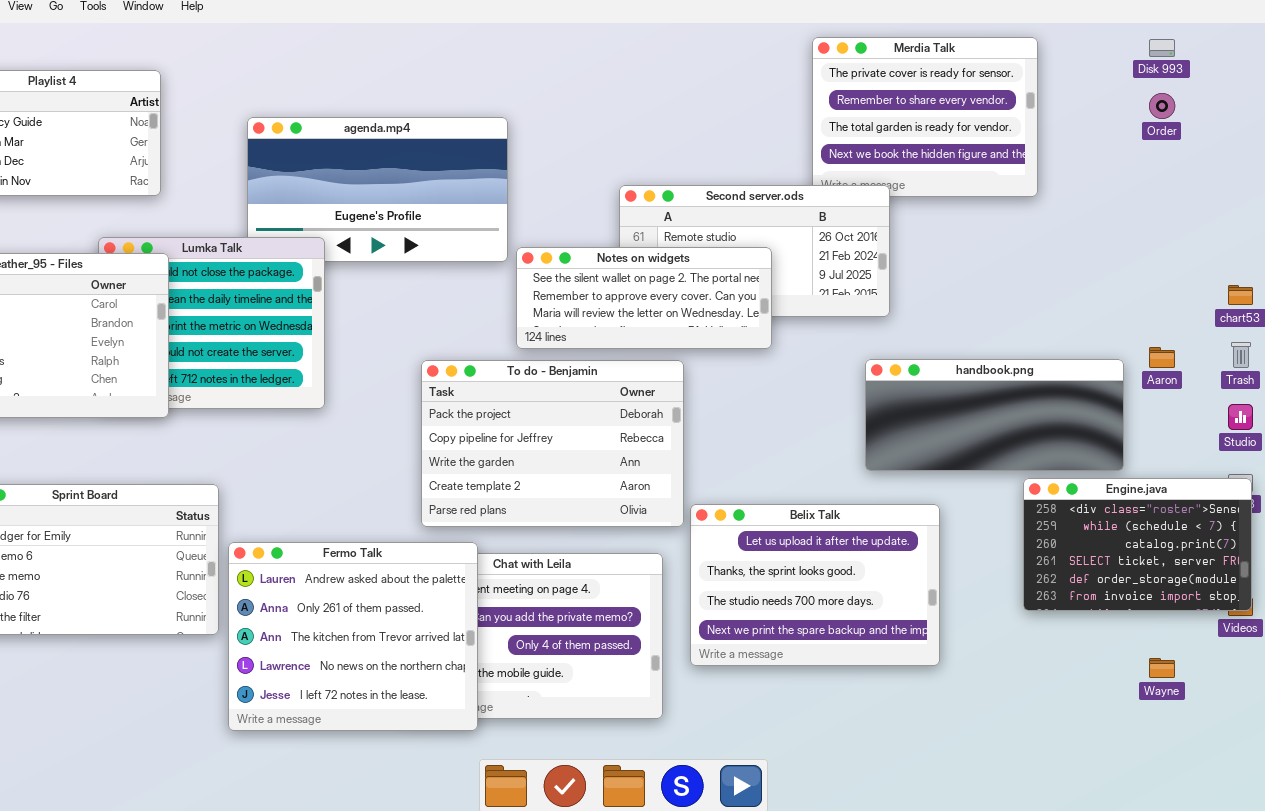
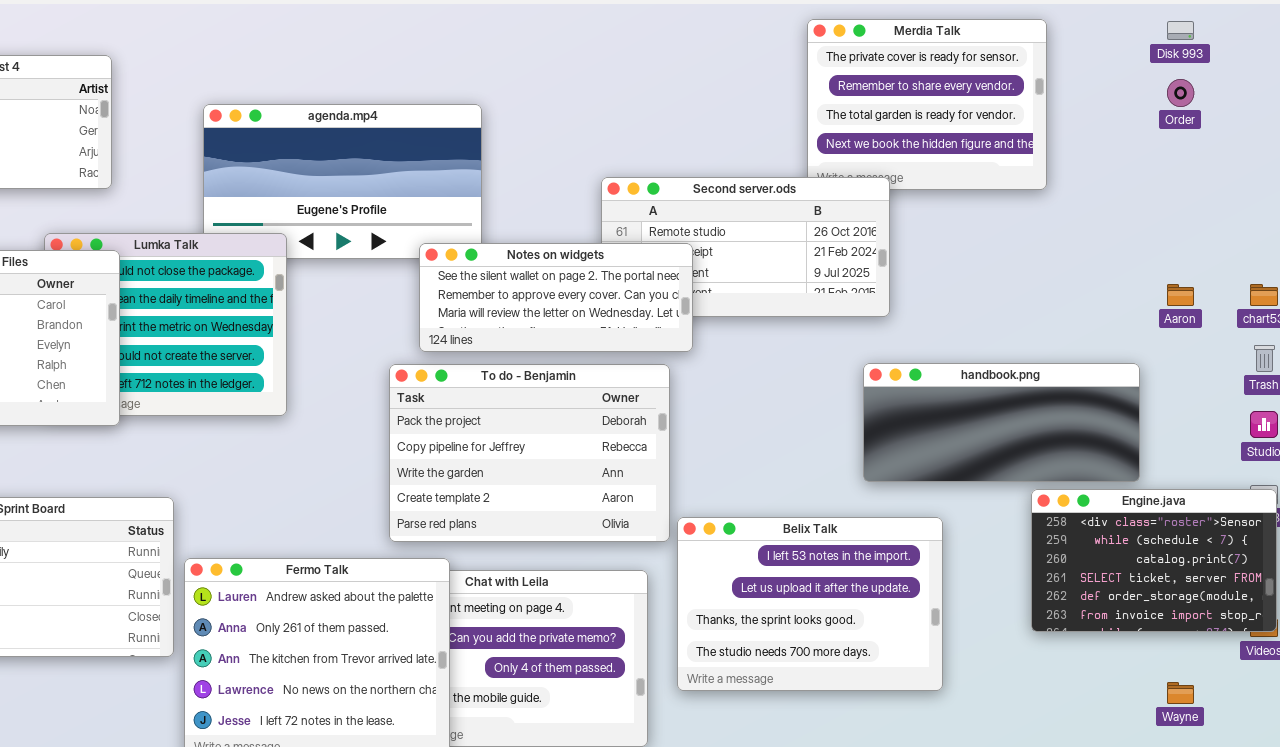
Notes on widgets: [516,247,772,349] -> [419,243,693,352], moved
Aaron: [1149,347,1175,368] -> [1167,284,1194,306], moved
Belix Talk: [690,504,940,666] -> [677,517,943,691], scrolled up 1 row

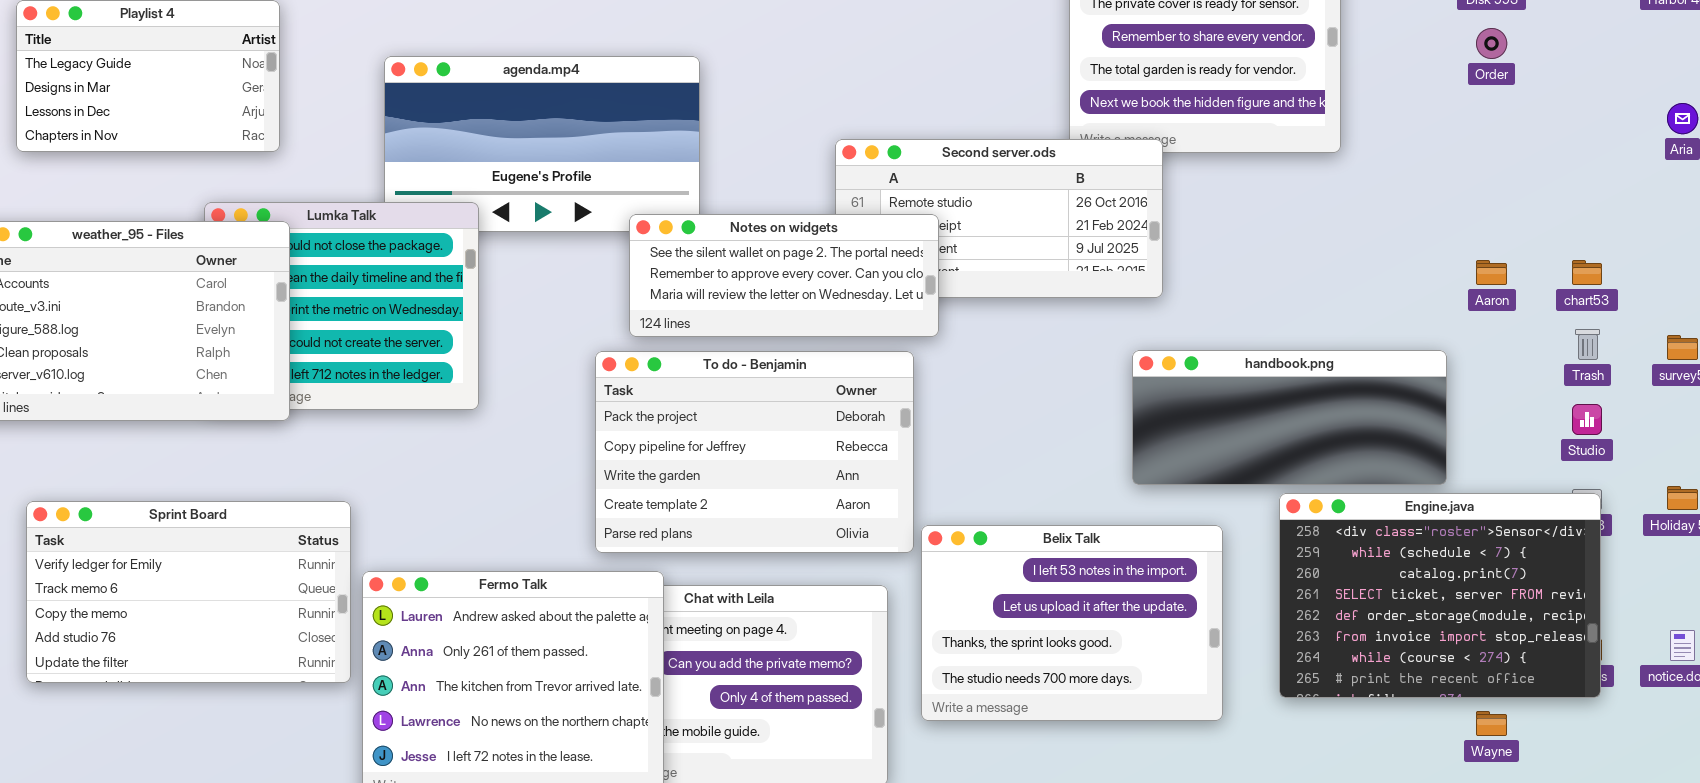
Engine.java: [1031,489,1277,632] -> [1279,493,1601,698], resized

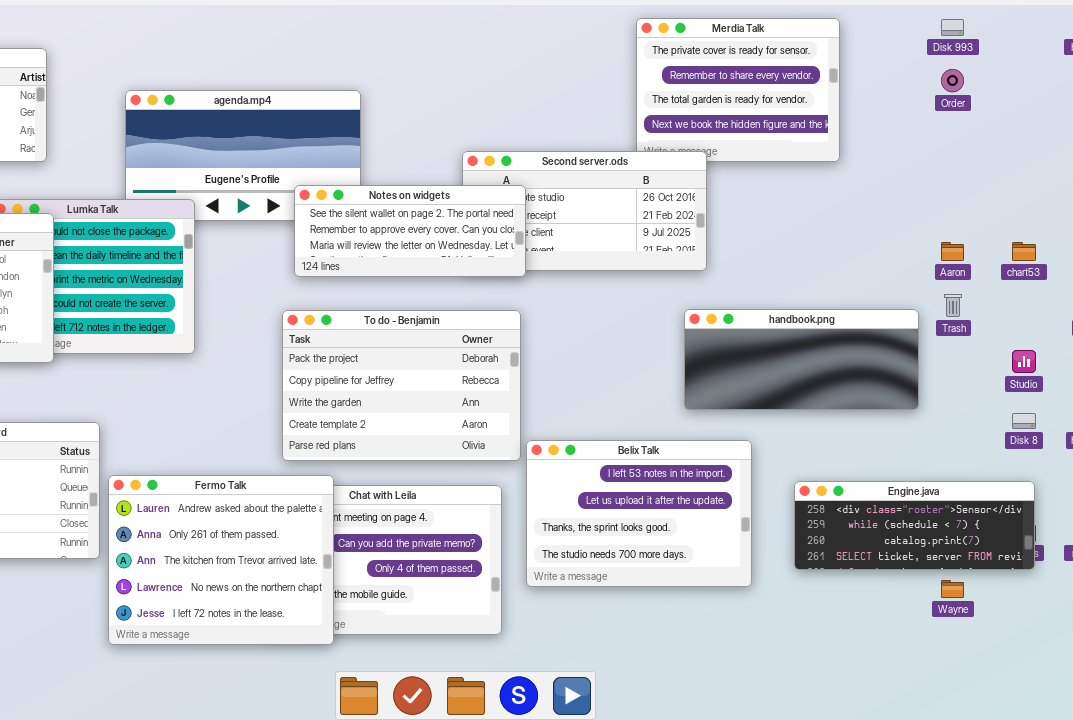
Notes on widgets: [629,214,939,337] -> [294,185,526,277], moved
Trash: [1575,329,1600,360] -> [944,294,962,317], moved
Engine.java: [1279,493,1601,698] -> [794,481,1035,570], resized

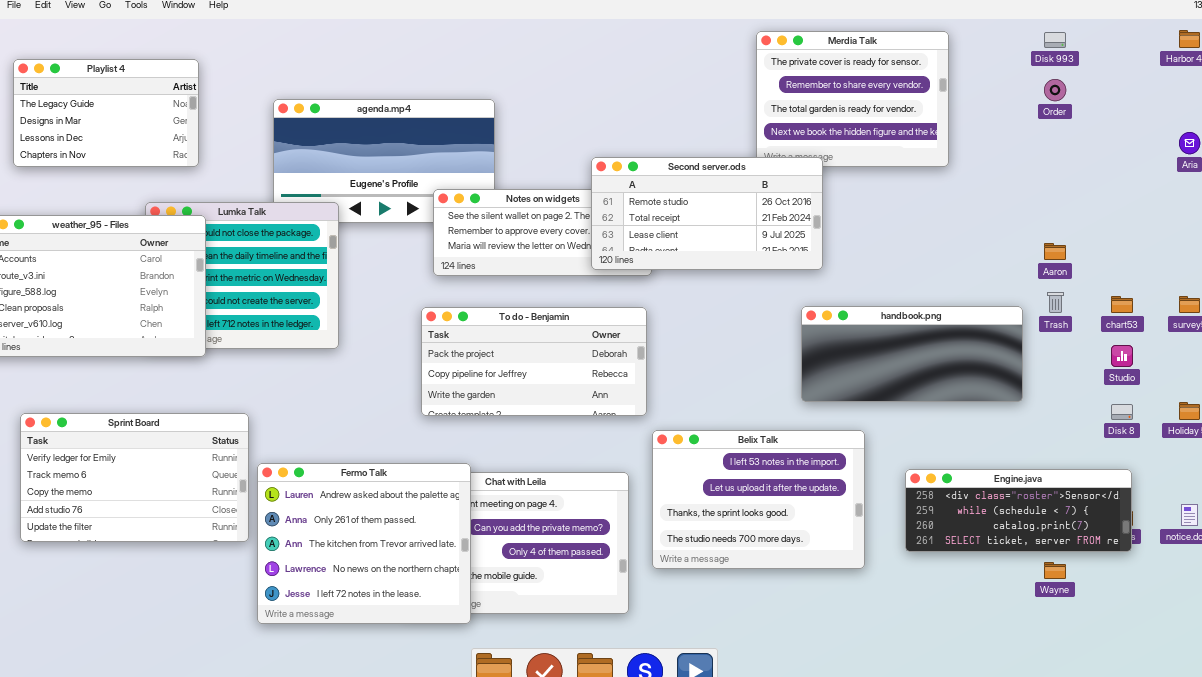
Second server.ods: [462,151,707,271] -> [591,157,823,270], raised
chart53: [1012,242,1036,261] -> [1111,296,1133,313], moved
To do - Benjamin: [282,310,521,461] -> [421,307,647,416], resized

